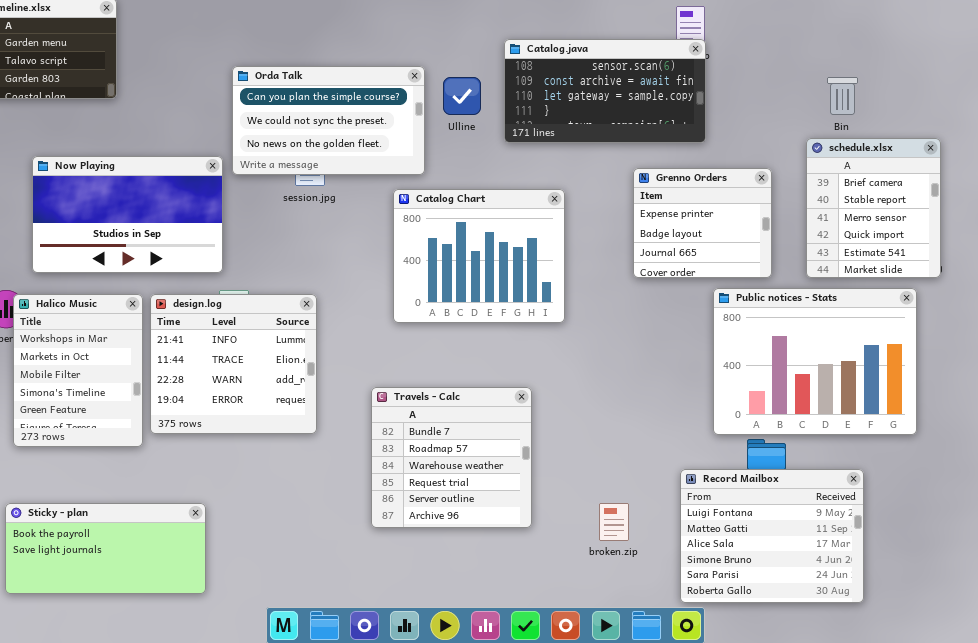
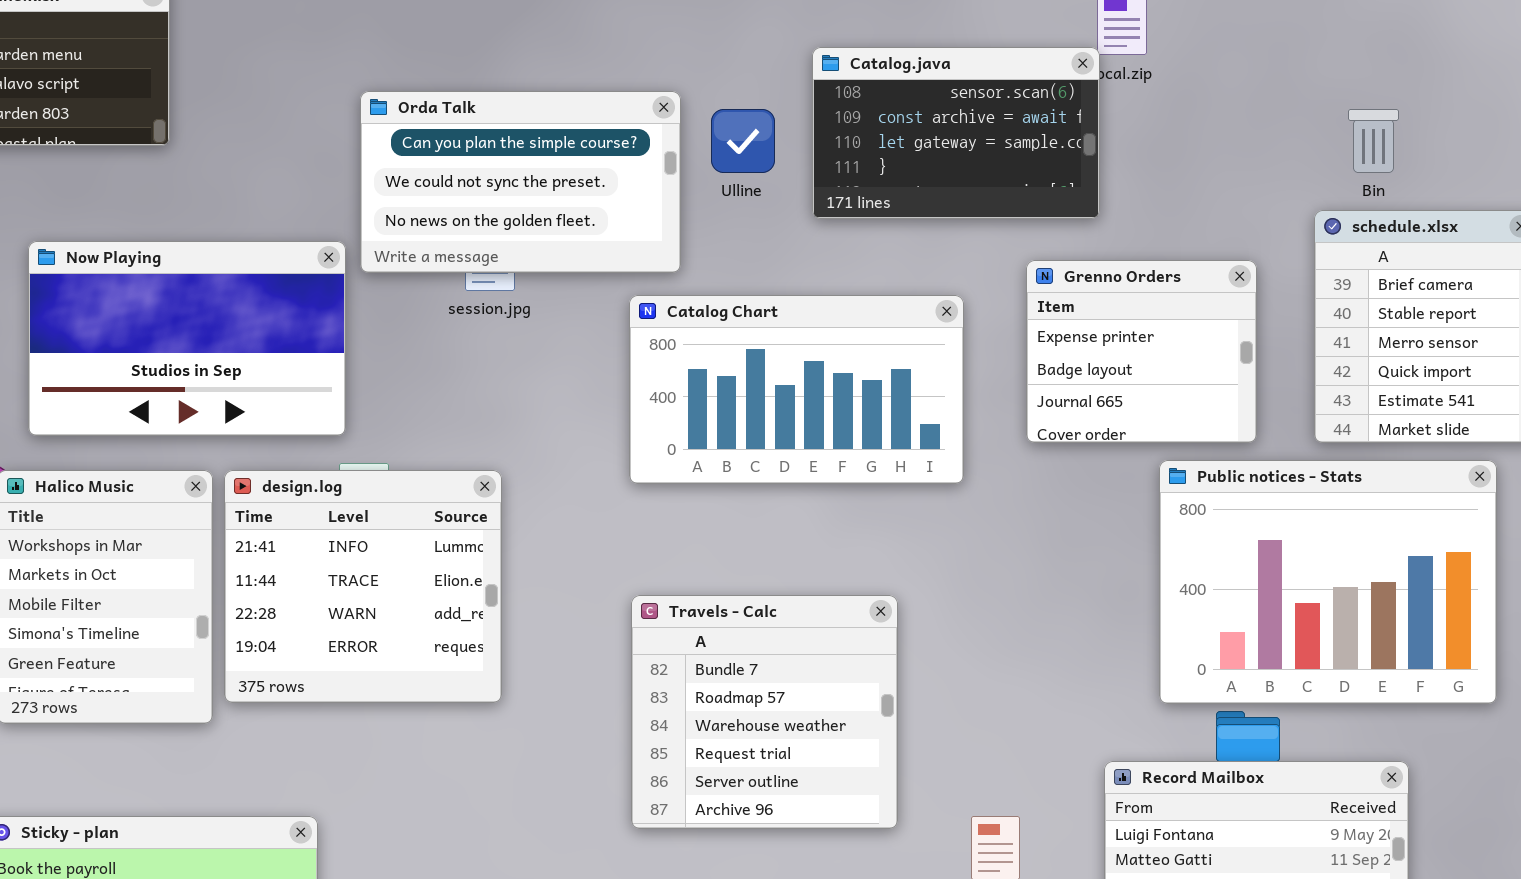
Catalog.java: [504,39,706,143] -> [812,47,1100,219], resized
Catalog Chart: [393,189,565,323] -> [629,295,964,484], resized
Travels - Calc: [371,387,532,528] -> [631,595,898,829], moved

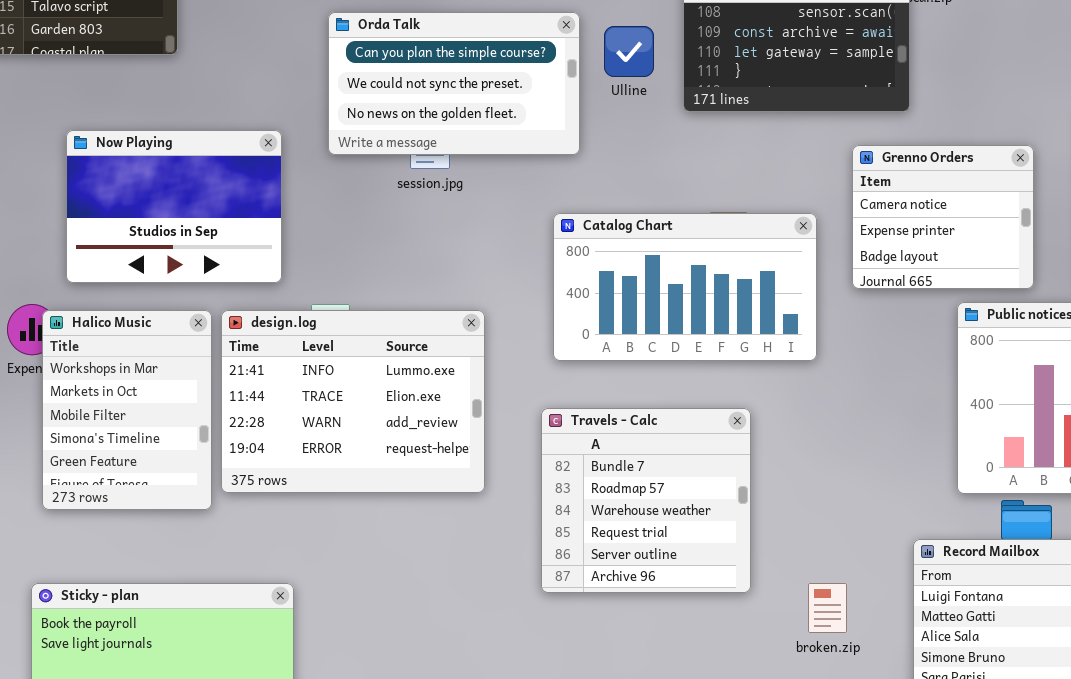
Now Playing: [28,241,346,436] -> [66,130,282,283], resized
Grenno Orders: [1026,260,1257,443] -> [852,145,1034,289], scrolled up 1 row
Catalog Chart: [629,295,964,484] -> [553,213,817,361], moved
design.log: [224,470,502,703] -> [221,310,485,493], resized

